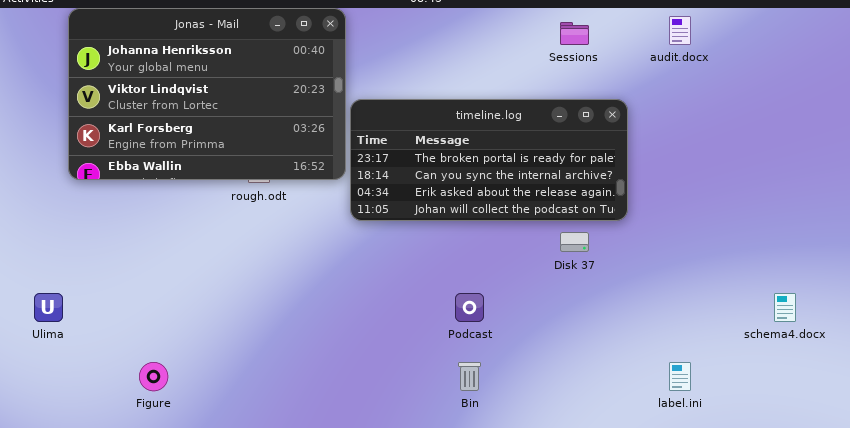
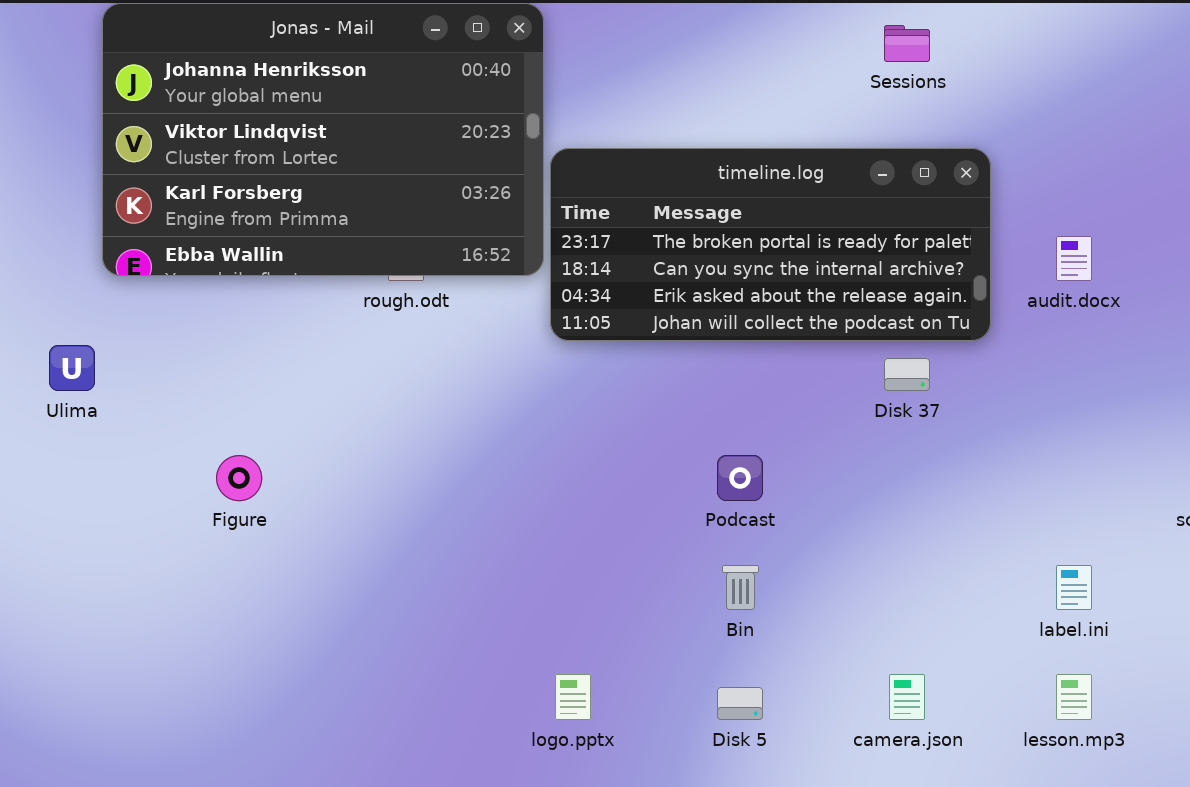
audit.docx: [669,16,691,45] -> [1056,236,1092,281], moved
Ulima: [34,293,63,322] -> [49,345,95,391], moved
Figure: [139,362,168,391] -> [216,455,262,501], moved

